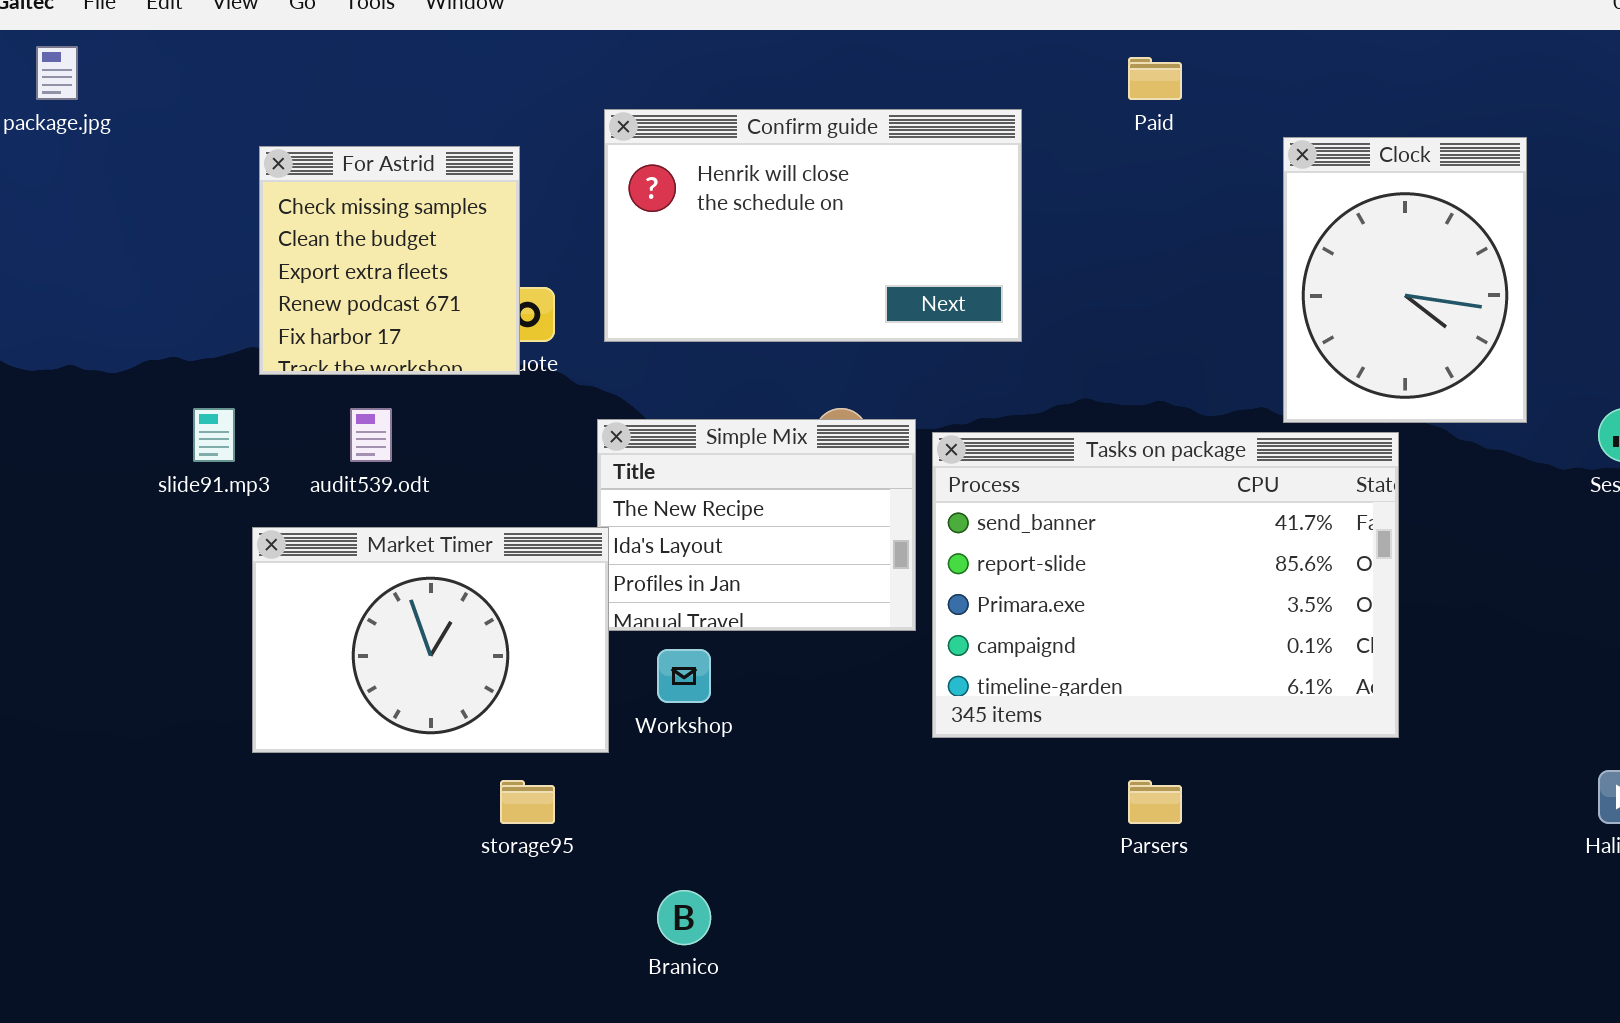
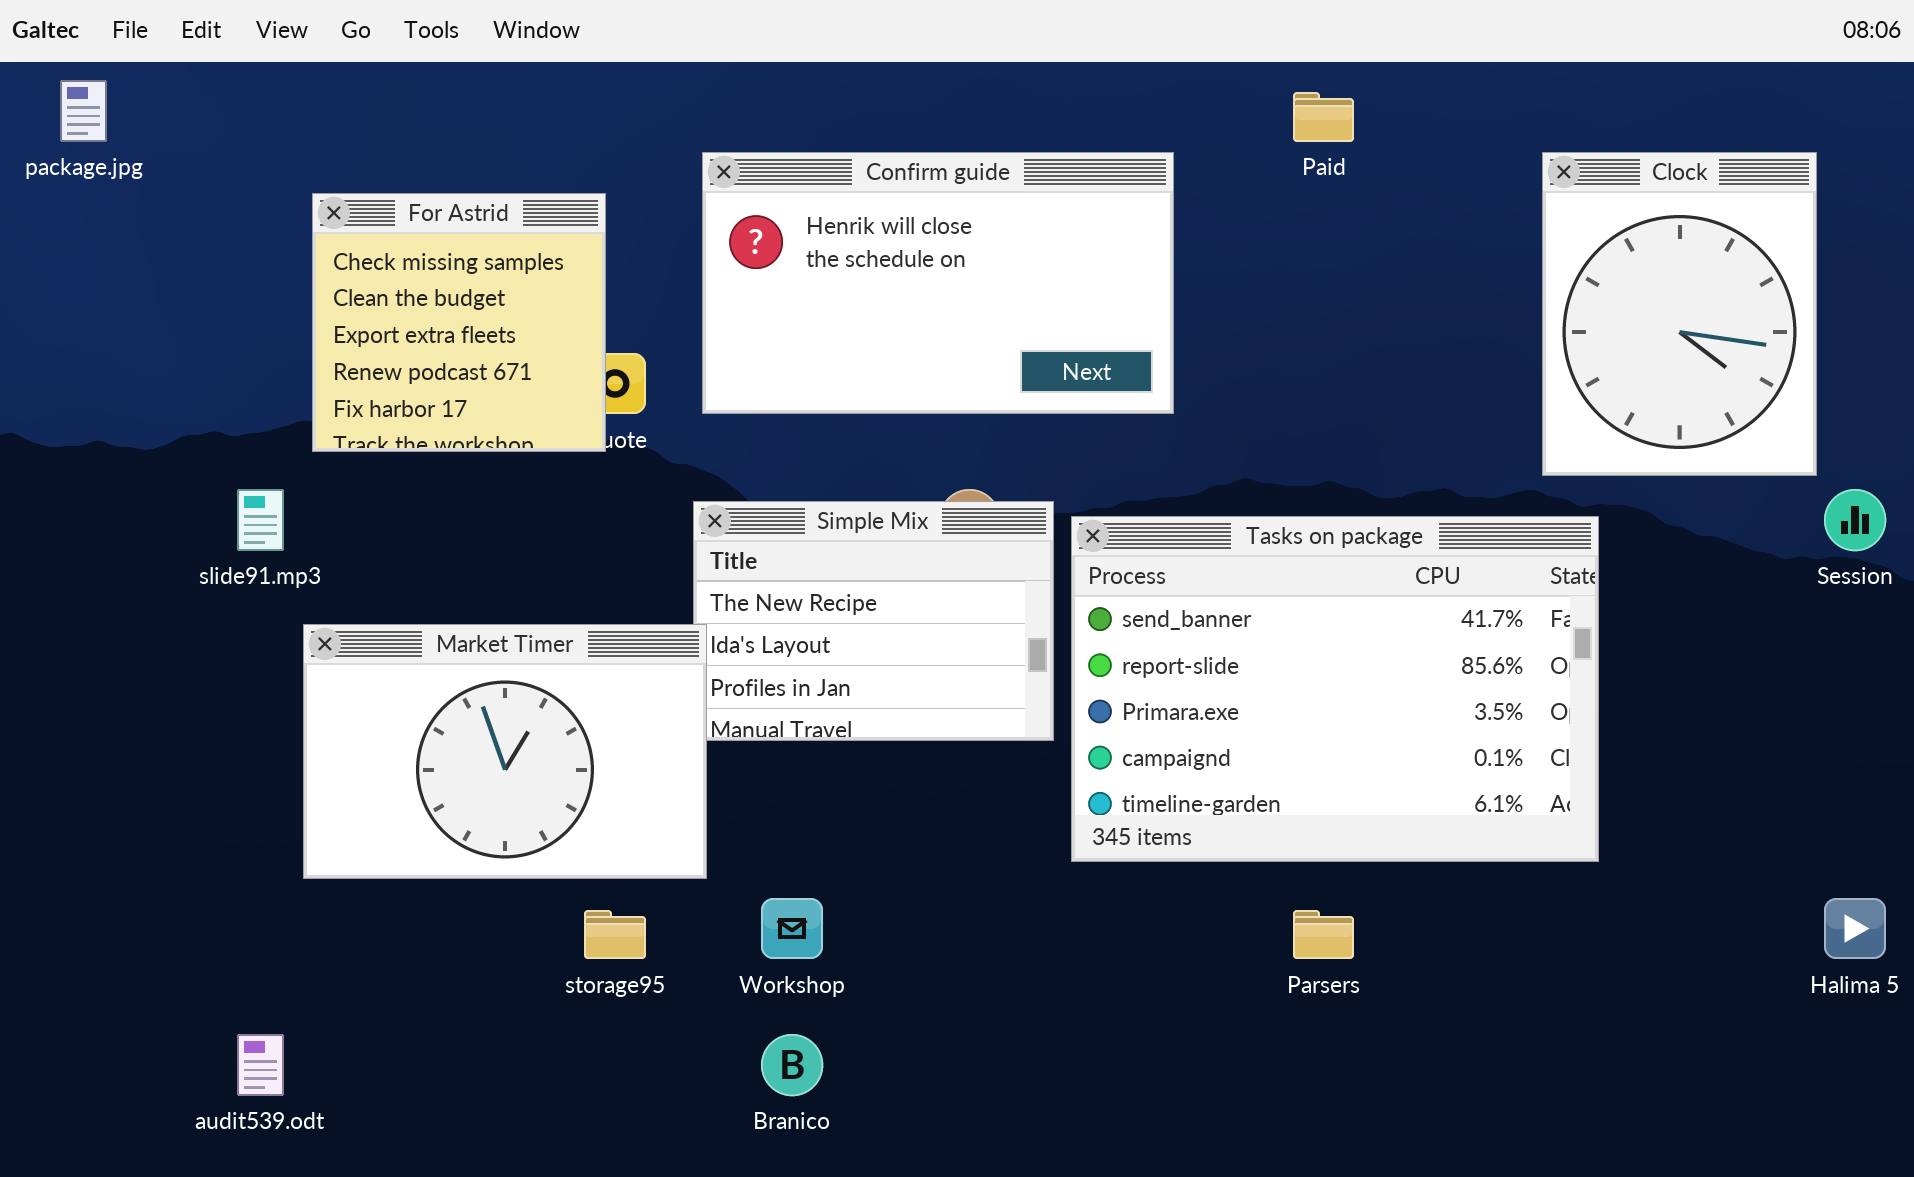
Clock: [1283,137,1527,423] -> [1542,152,1817,476], moved
audit539.odt: [350,408,392,462] -> [237,1034,284,1096], moved
Workshop: [657,649,711,703] -> [761,898,823,959], moved

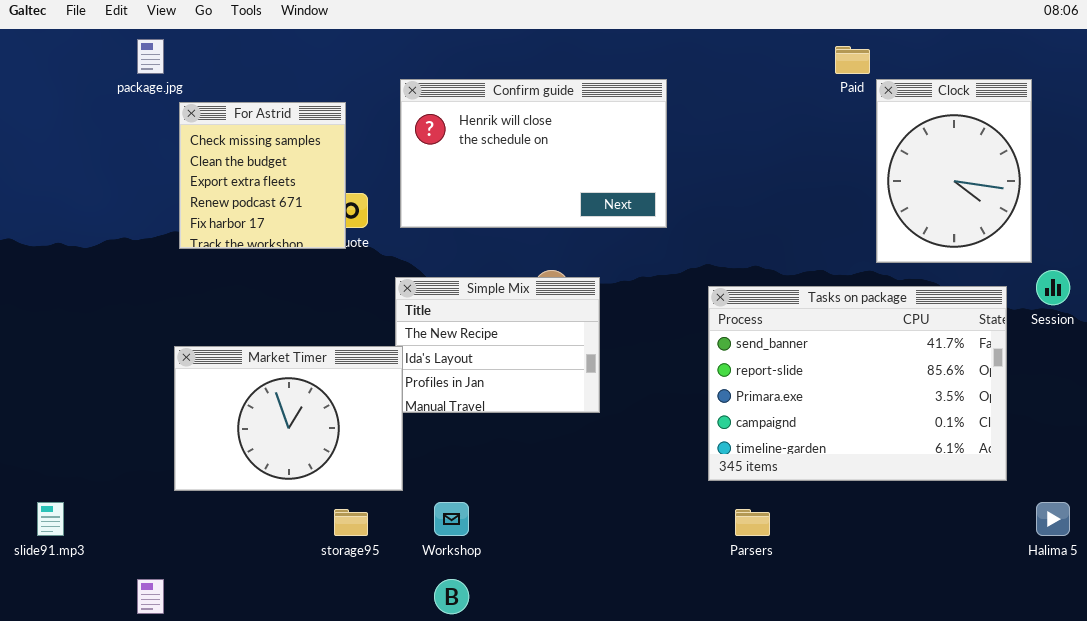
package.jpg: [60,80,107,142] -> [137,39,164,74], moved
Paid: [1293,92,1354,142] -> [835,46,870,74], moved
slide91.mp3: [237,489,284,551] -> [37,502,64,536], moved
Tasks on package: [1071,516,1599,862] -> [708,286,1007,481], moved

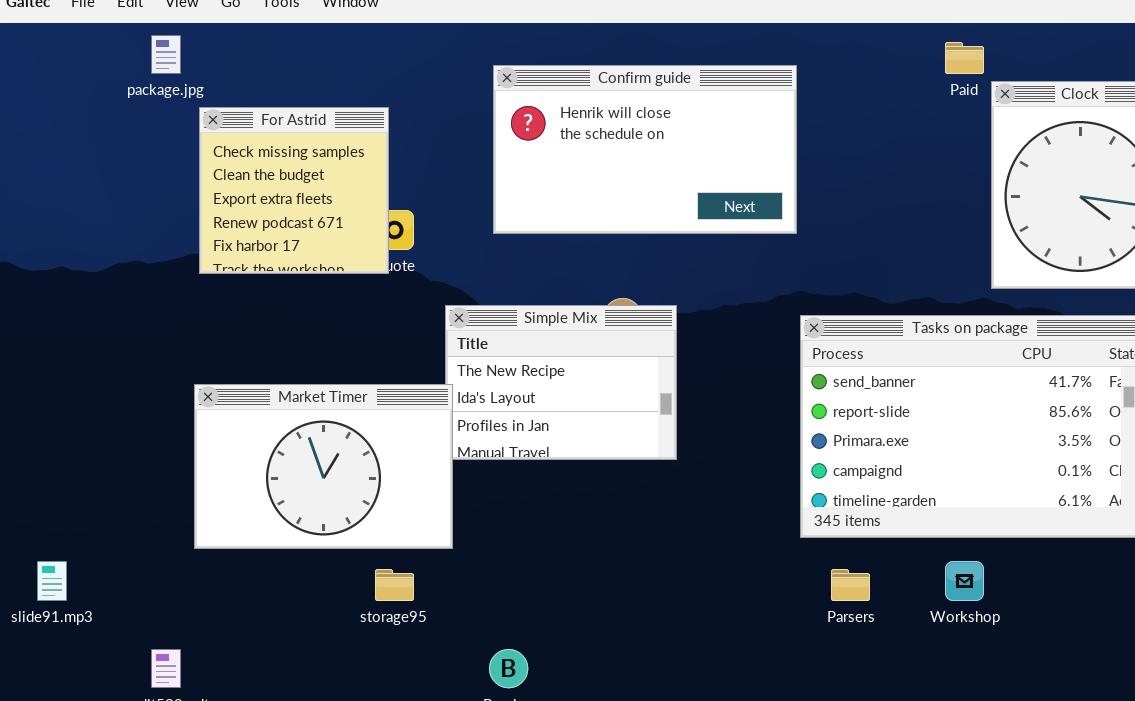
Confirm guide: [400,79,667,228] -> [493,65,797,234], moved
Workshop: [434,502,469,536] -> [945,561,984,601], moved

